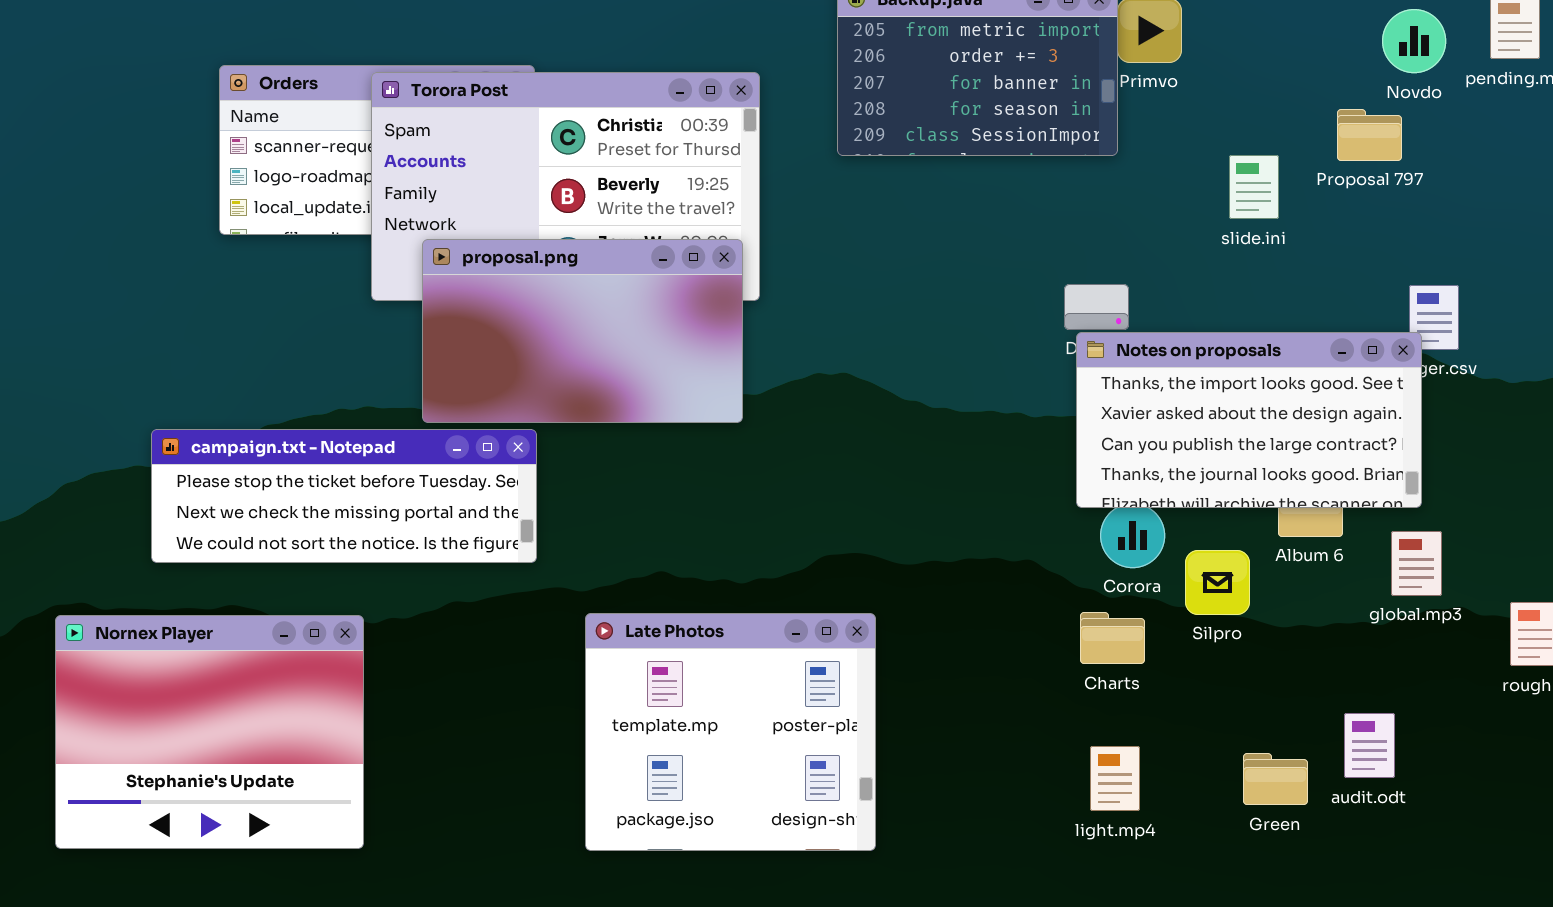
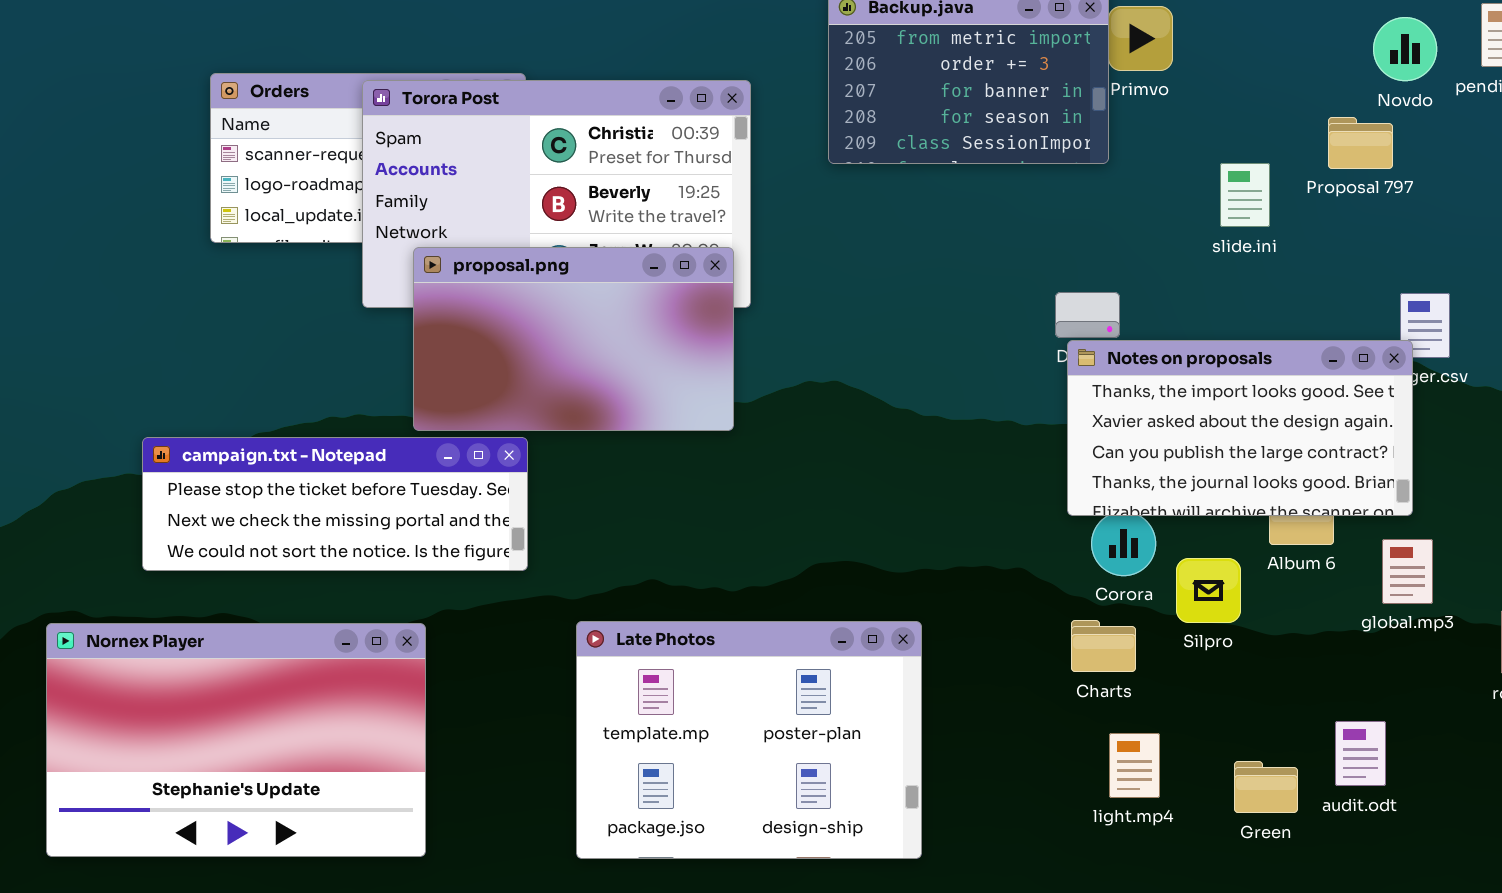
Late Photos: [585,613,876,851] -> [576,621,922,859], resized
Nornex Player: [55,615,364,849] -> [46,623,426,857], resized
light.mp4: [1090,746,1140,811] -> [1109,733,1160,798], moved

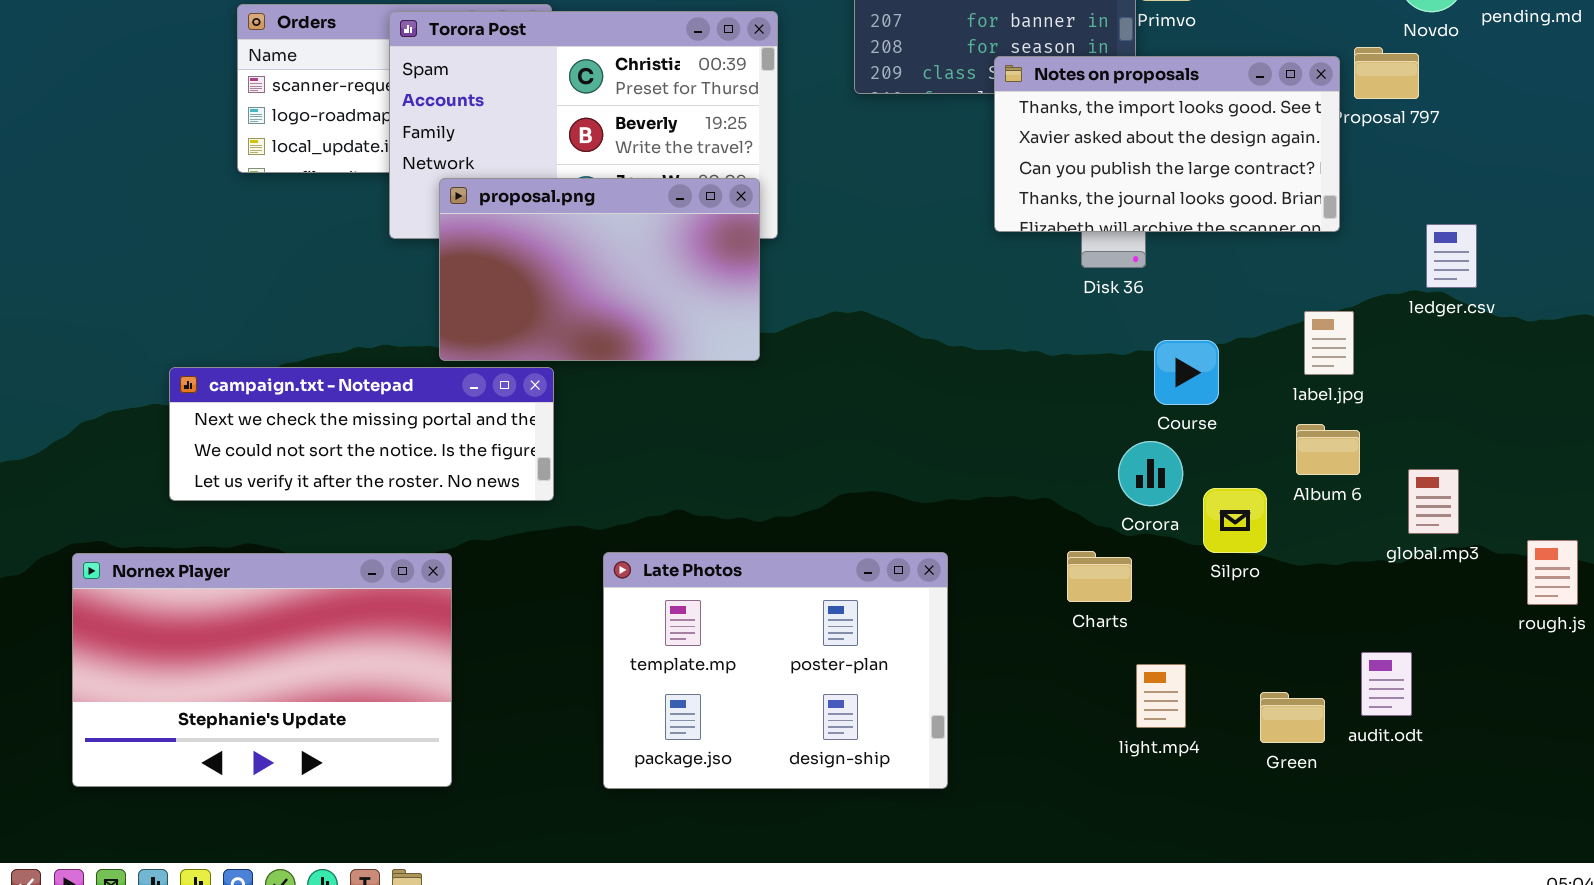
Notes on proposals: [1067,340,1413,516] -> [994,56,1340,232], moved
campaign.txt - Notepad: [142,437,528,571] -> [169,367,554,501], scrolled down 1 row
Charts: [1071,620,1136,672] -> [1067,551,1132,602], moved

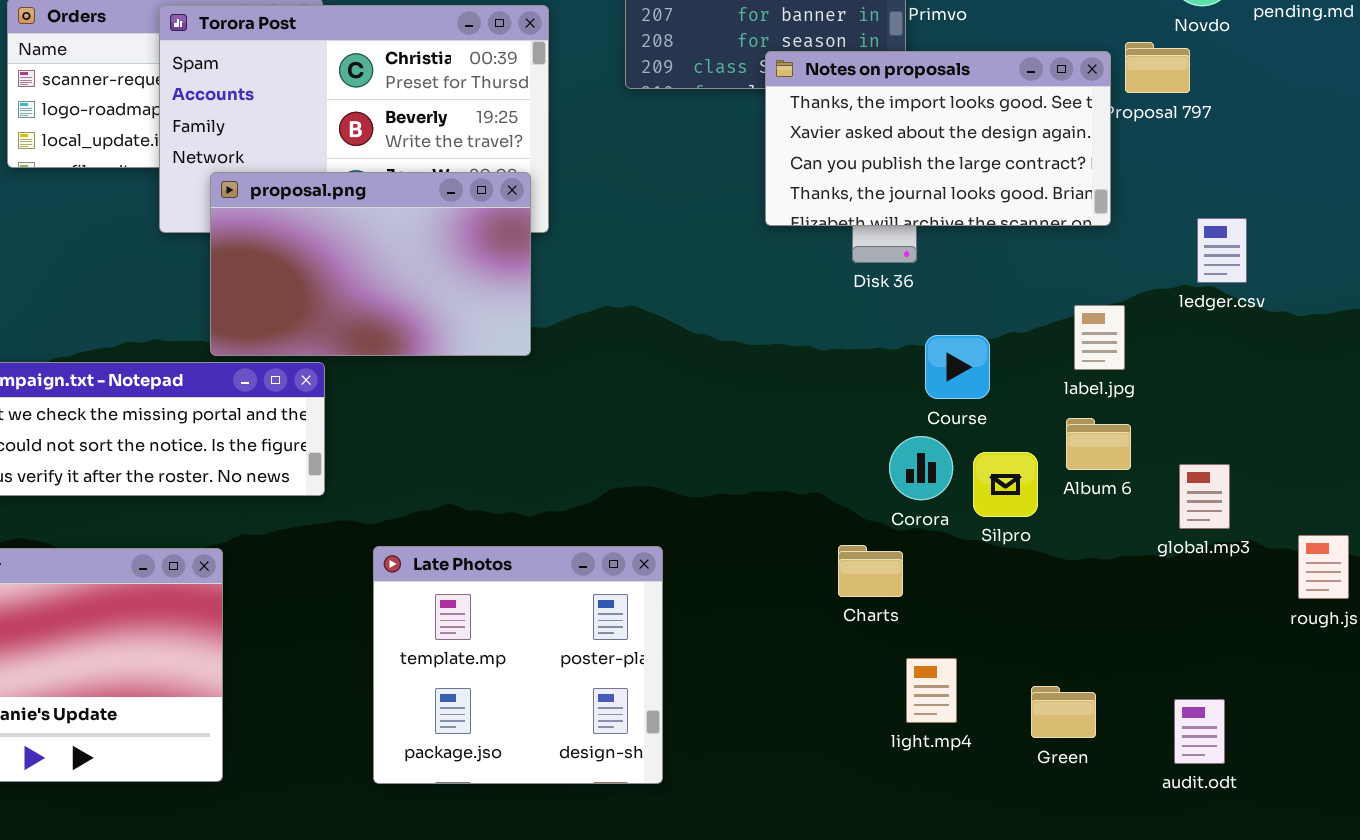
Silpro: [1203,488,1267,553] -> [973,452,1038,517], moved
Late Photos: [603,552,948,789] -> [373,546,663,784], resized
audit.odt: [1361,652,1412,716] -> [1174,699,1225,764], moved

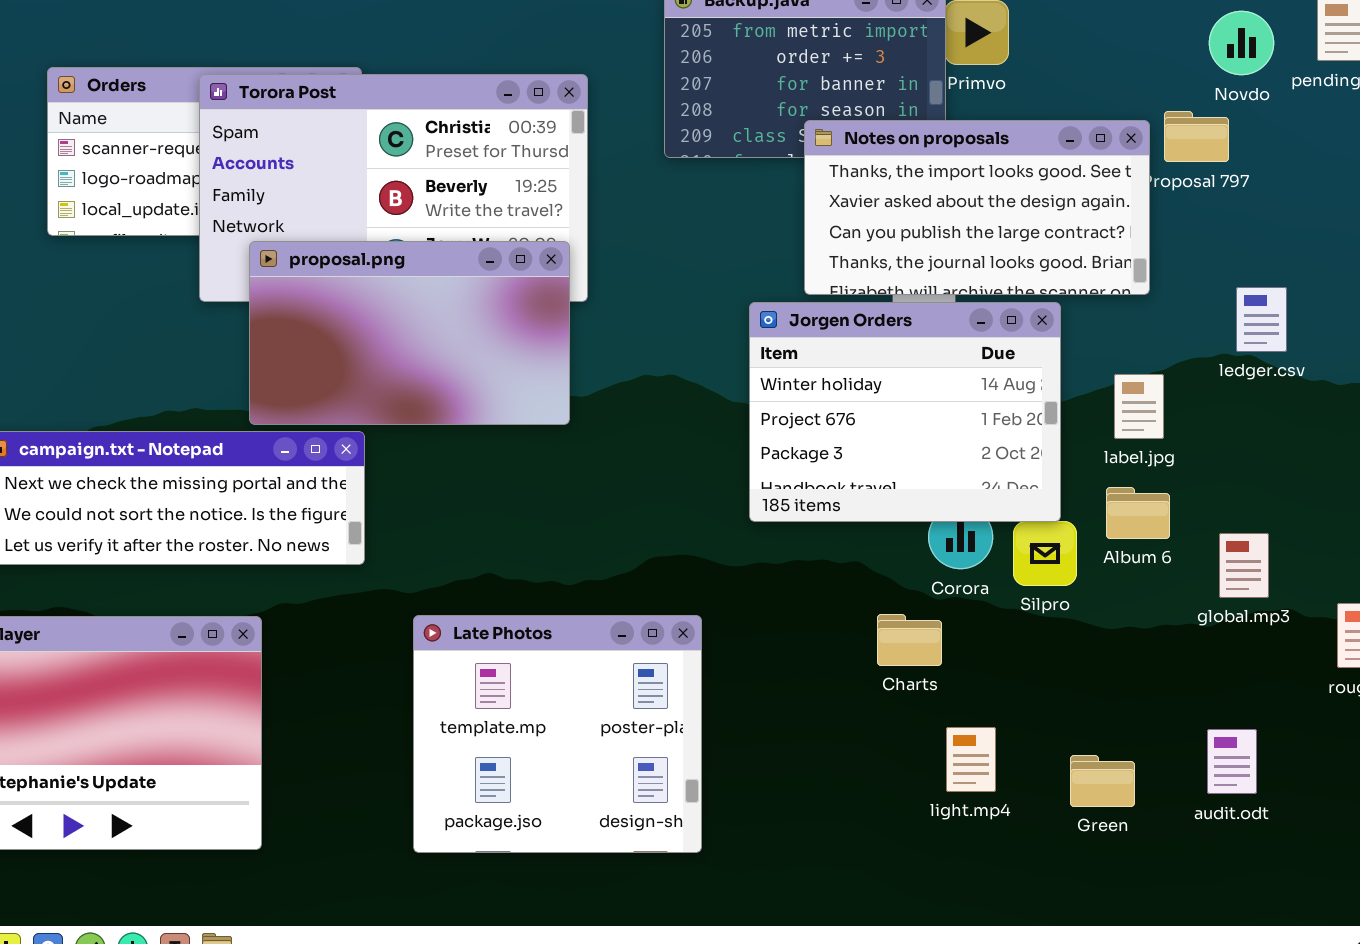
Jorgen Orders: none -> [749,302,1061,522], opened
audit.odt: [1174,699,1225,764] -> [1207,729,1257,794], moved

